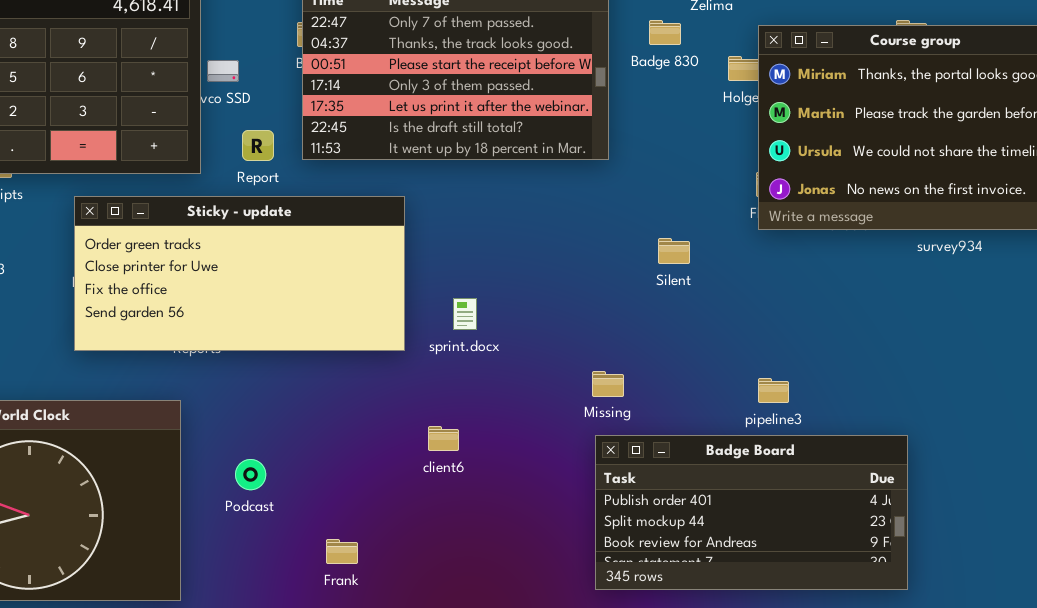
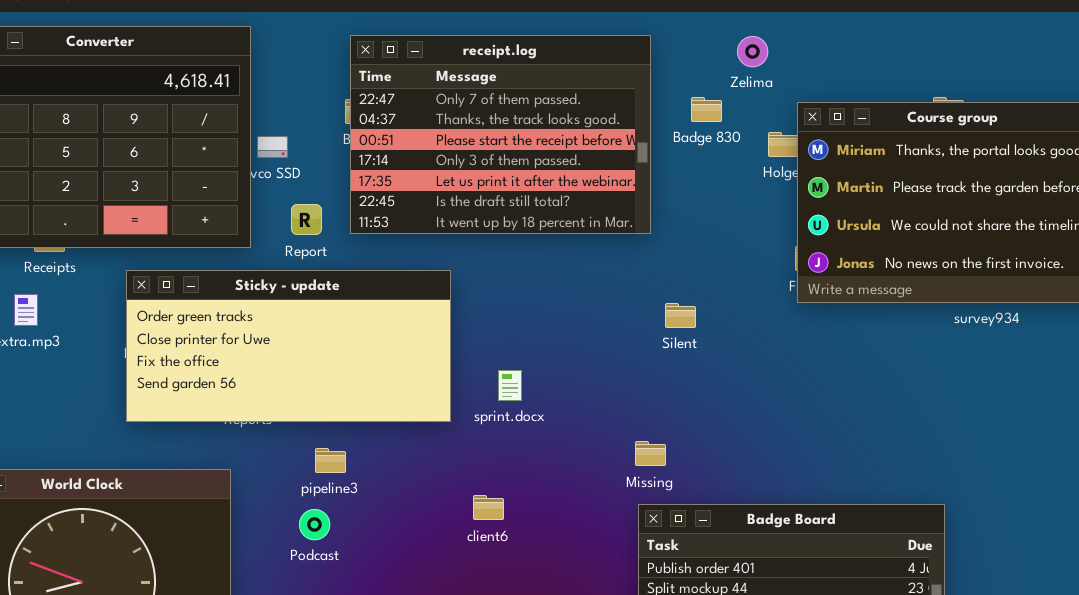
Silent: [658,238,690,264] -> [665,303,696,328], moved
pipeline3: [758,378,789,403] -> [315,448,346,473], moved
Podcast: [235,459,266,490] -> [299,509,330,540], moved

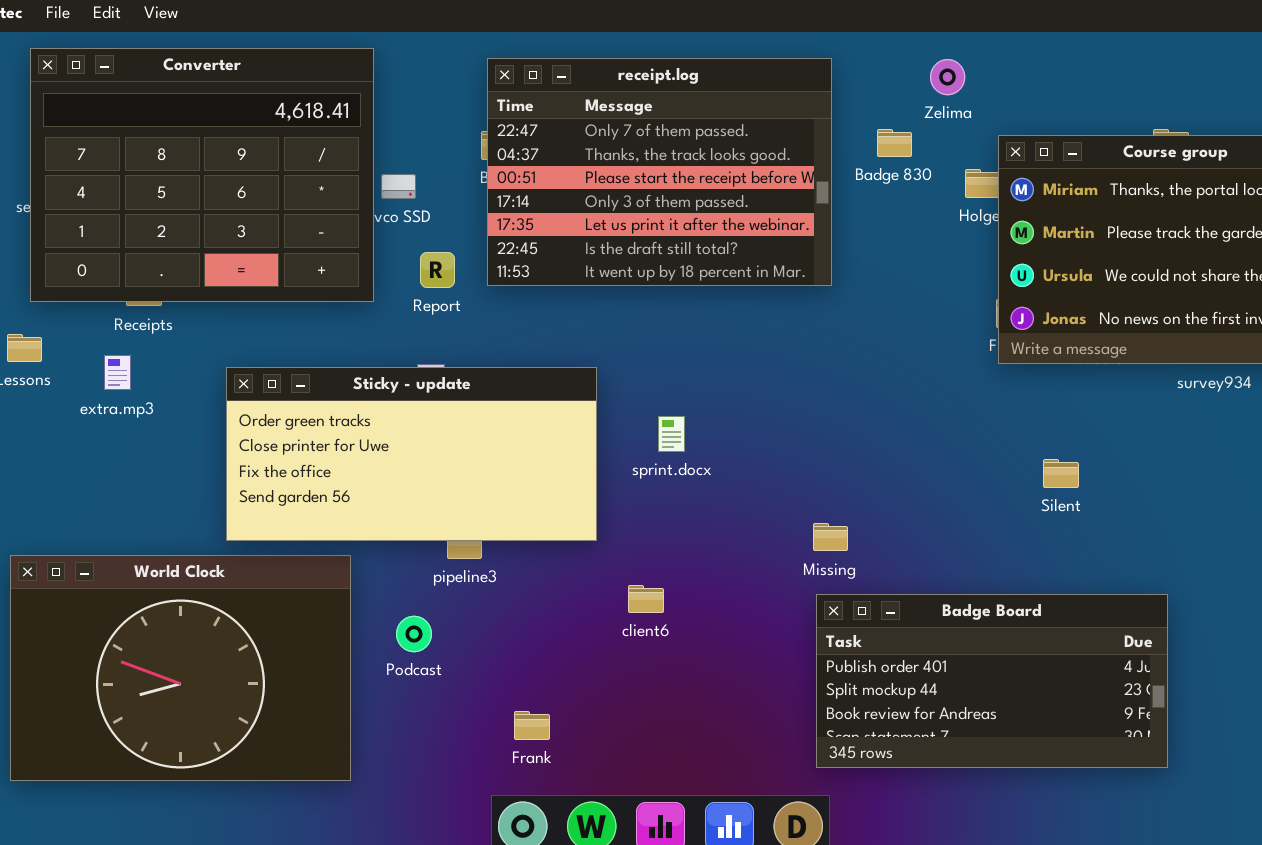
Sticky - update: [126,270,451,422] -> [226,367,597,541], moved
Silent: [665,303,696,328] -> [1043,459,1079,488], moved
sprint.docx: [498,370,522,401] -> [658,416,685,452], moved
Podcast: [299,509,330,540] -> [396,616,432,652], moved

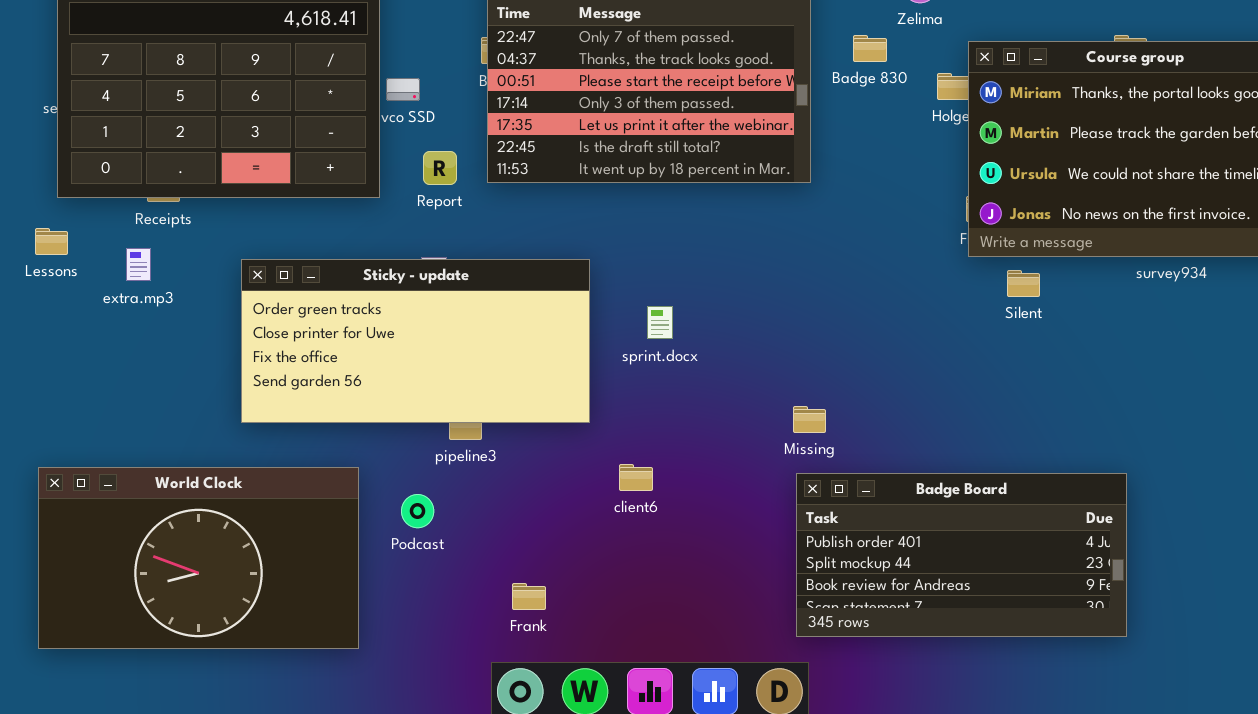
Silent: [1043,459,1079,488] -> [1007,270,1040,297], moved
World Clock: [10,555,351,781] -> [38,467,359,649], resized

